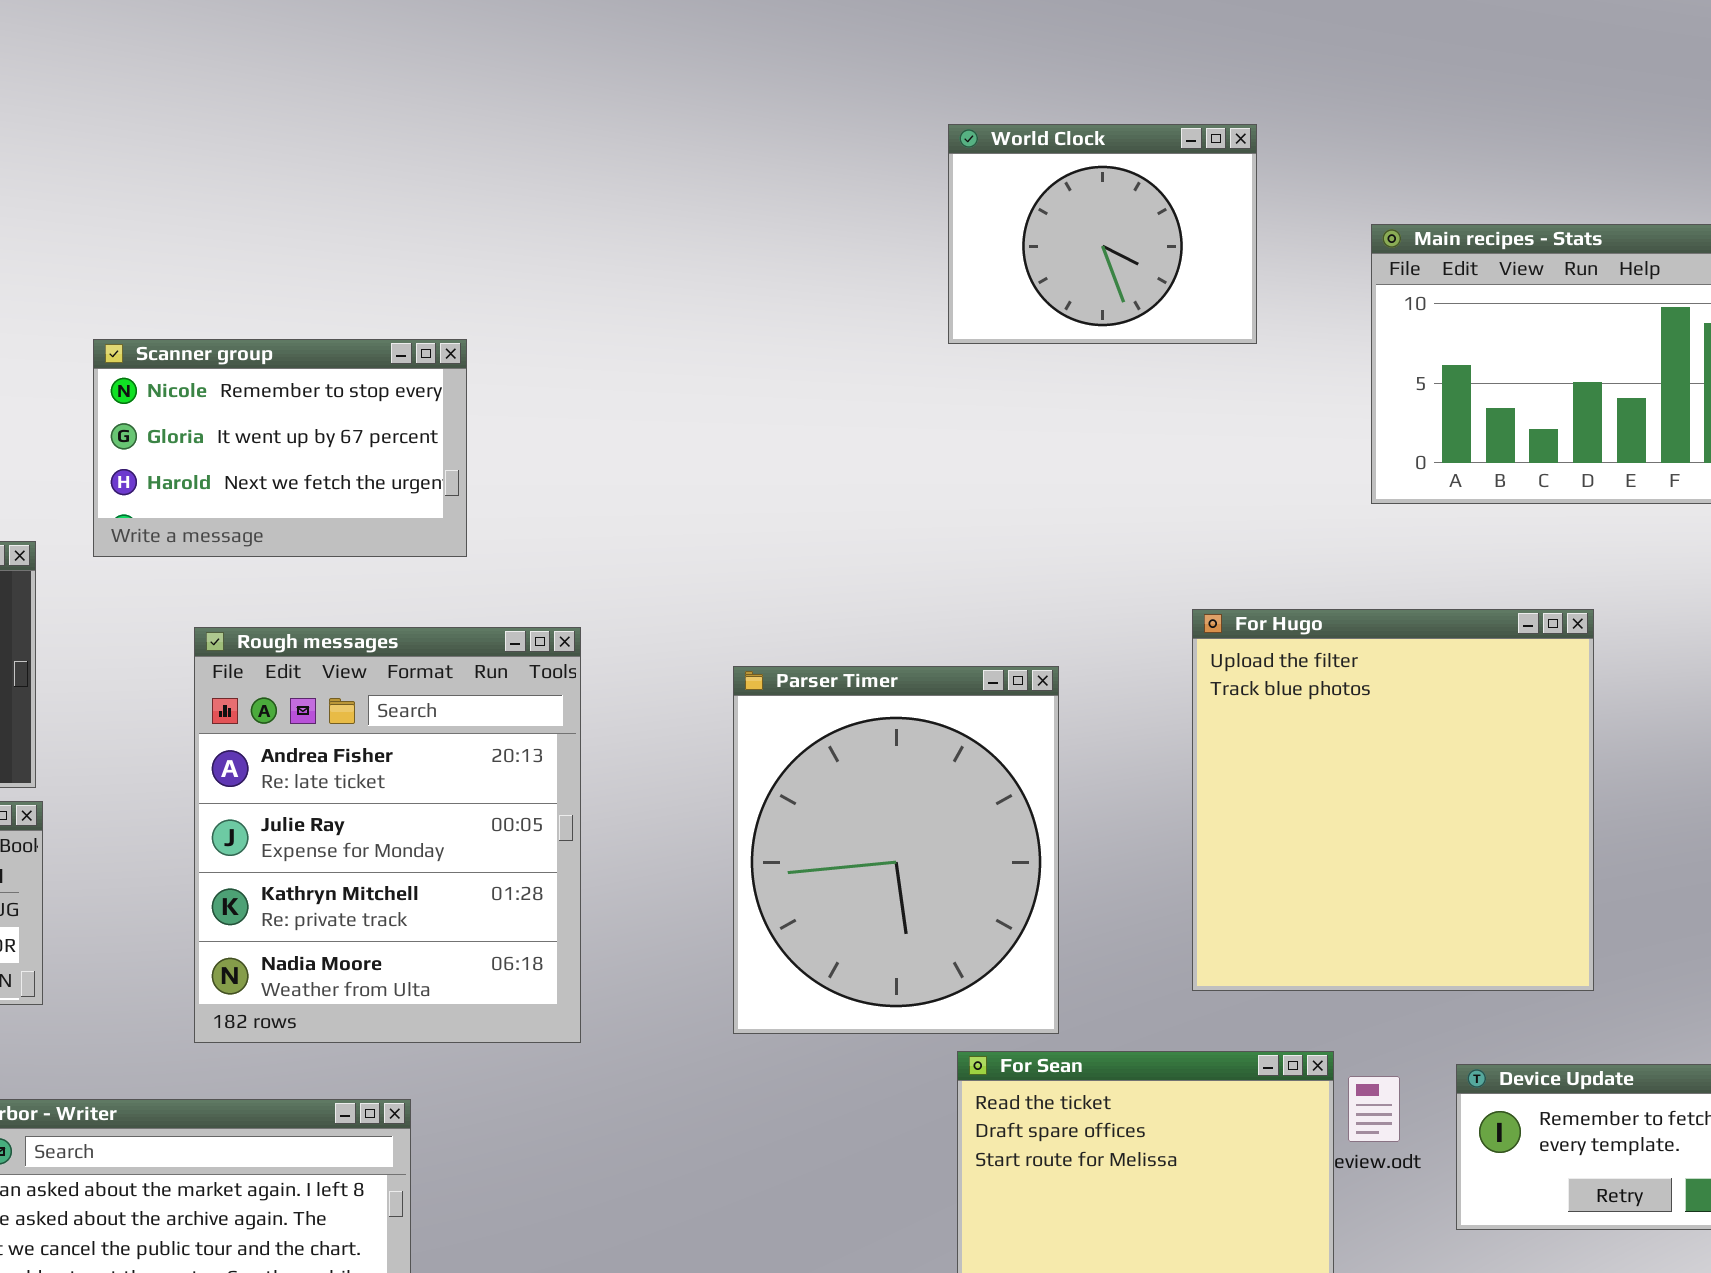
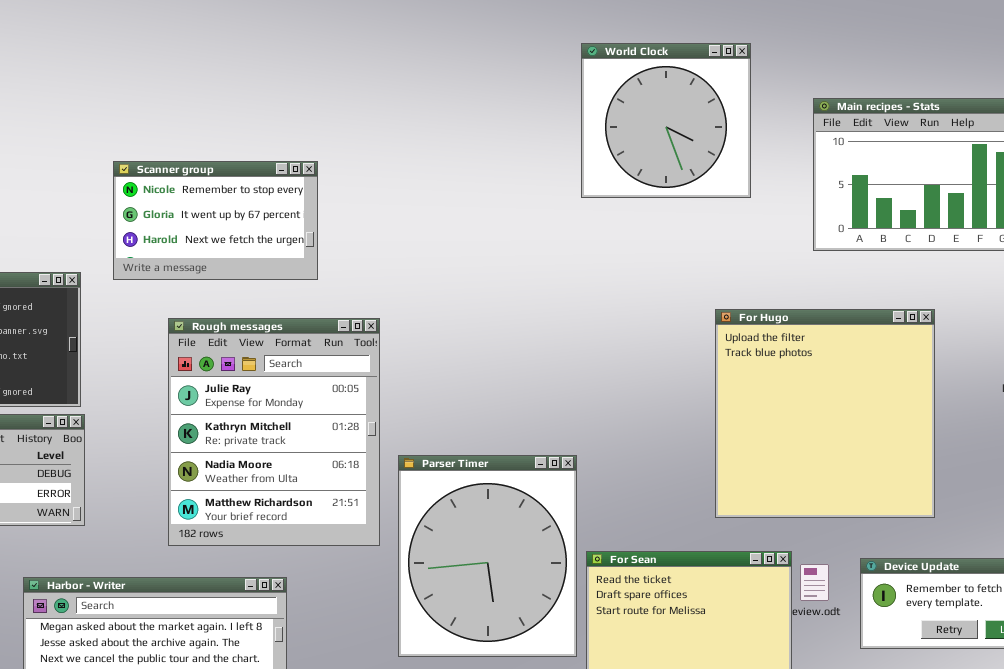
World Clock: [948,124,1257,344] -> [581,43,751,198], resized
Rough messages: [194,627,581,1043] -> [168,318,380,546], scrolled down 1 row
Parser Timer: [733,666,1059,1034] -> [398,455,577,657], moved

